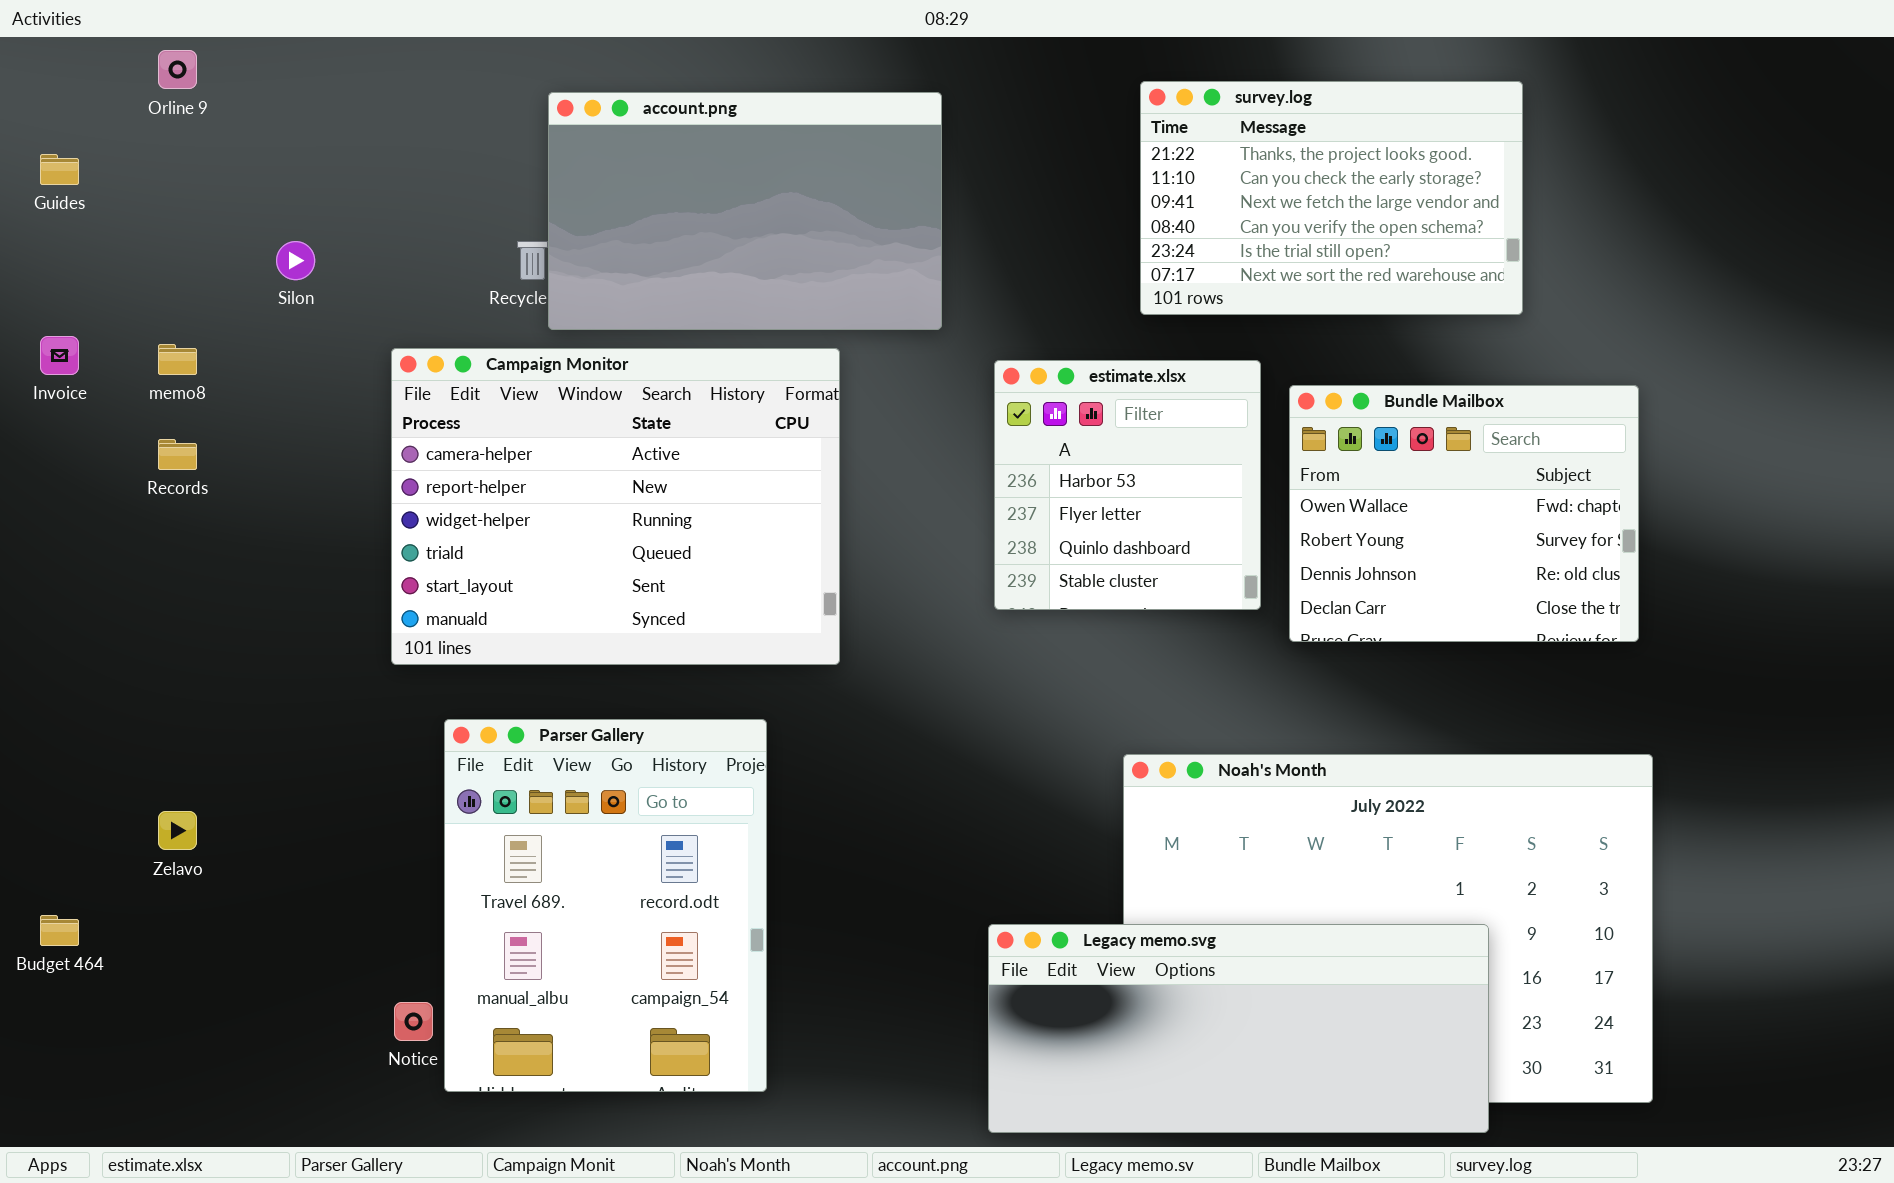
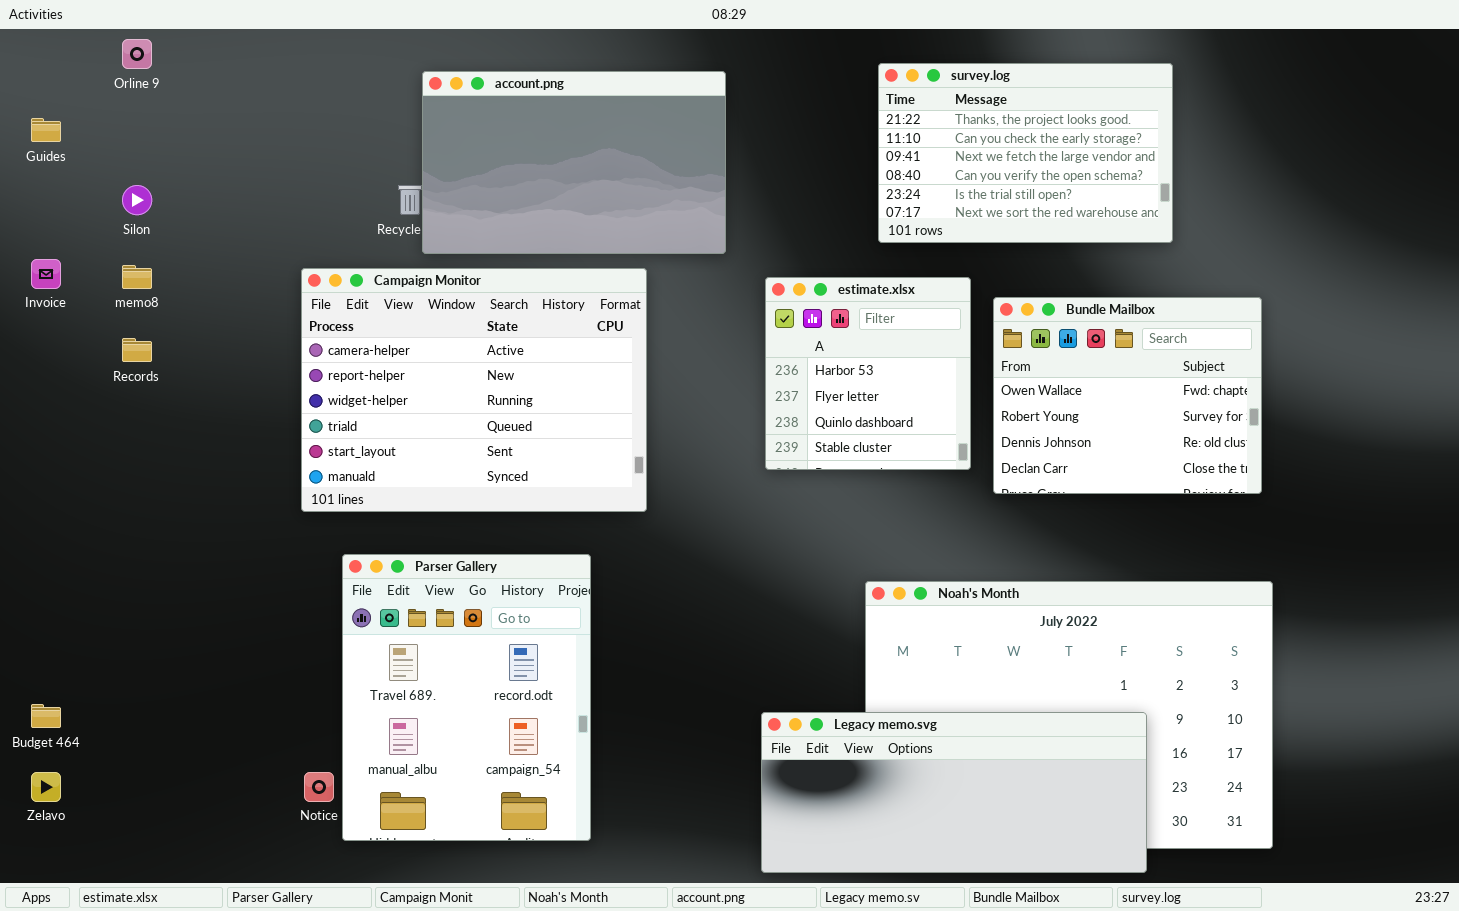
Silon: [276,241,315,280] -> [122,185,152,215], moved
Zelavo: [158,811,197,850] -> [31,772,61,802], moved

